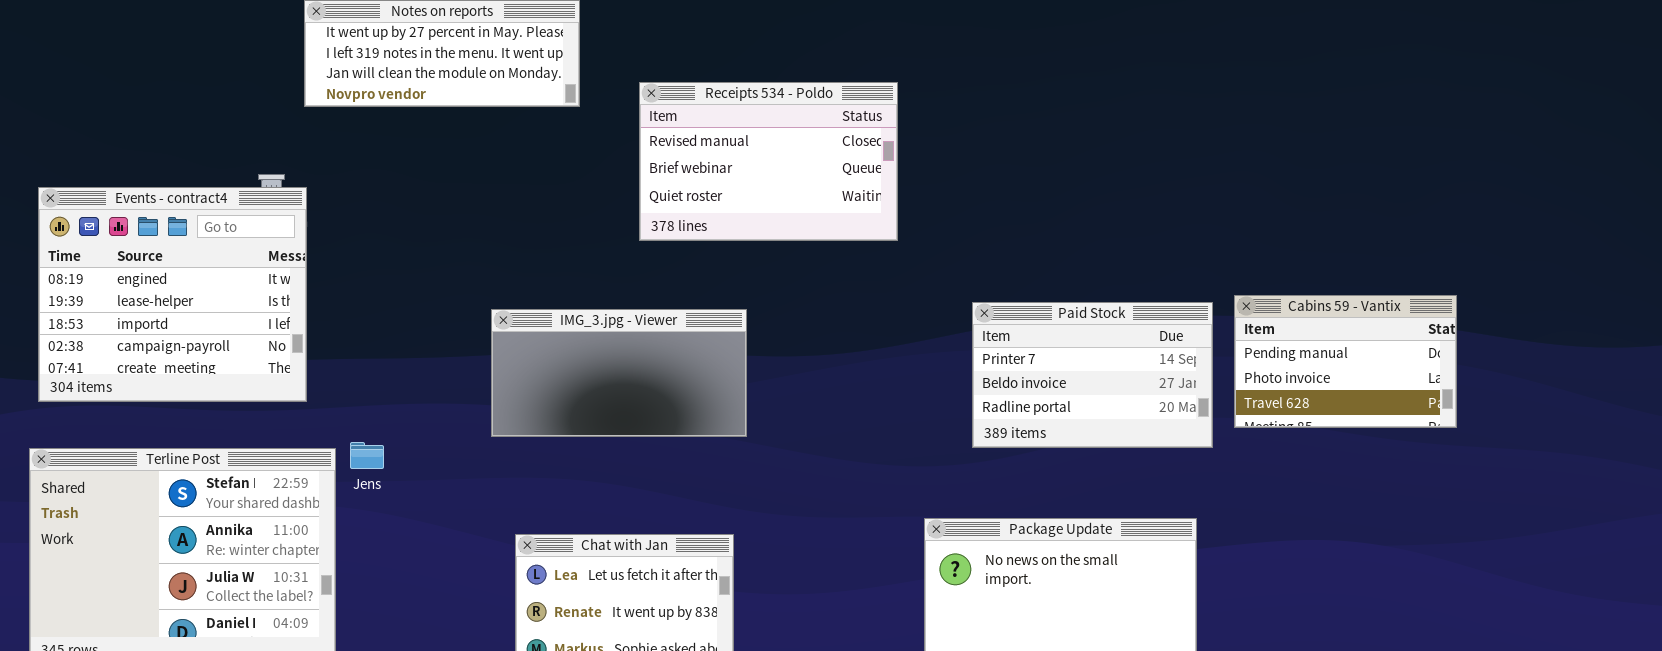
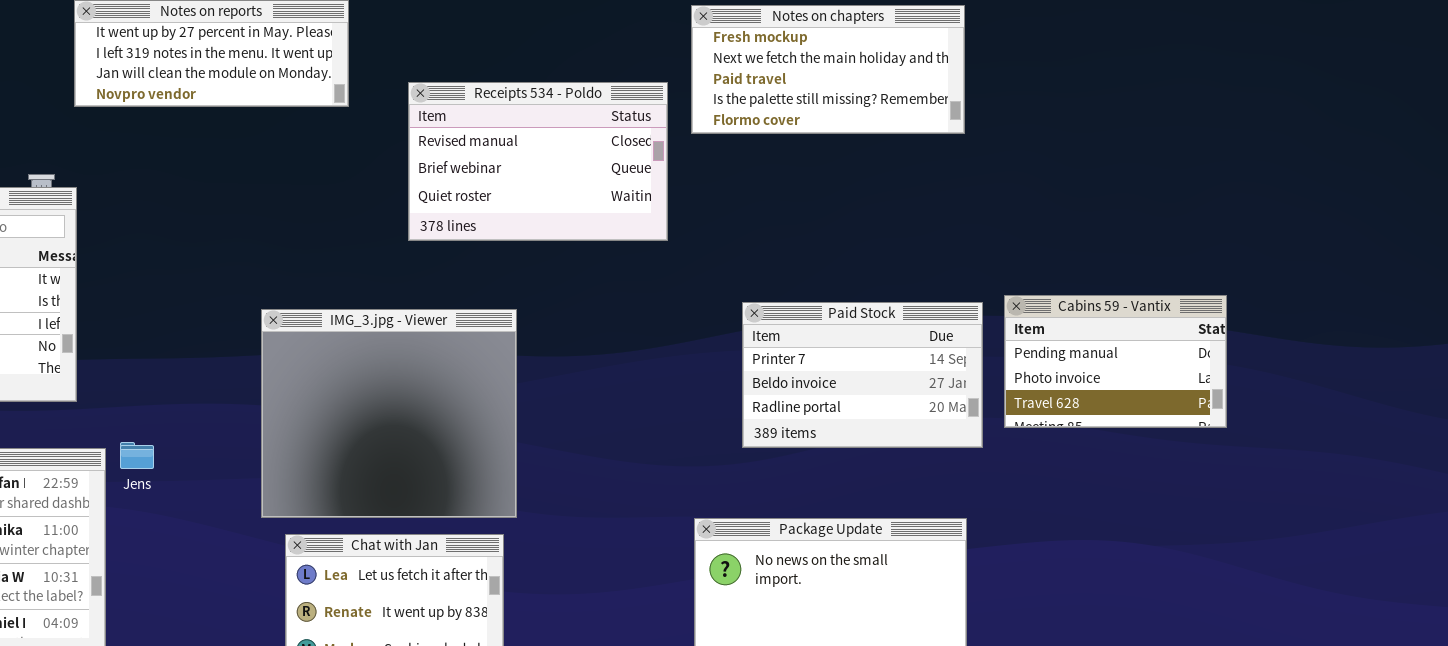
Notes on chapters: none -> [691,5,965,134], opened
IMG_3.jpg - Viewer: [491,309,747,437] -> [261,309,517,518], resized

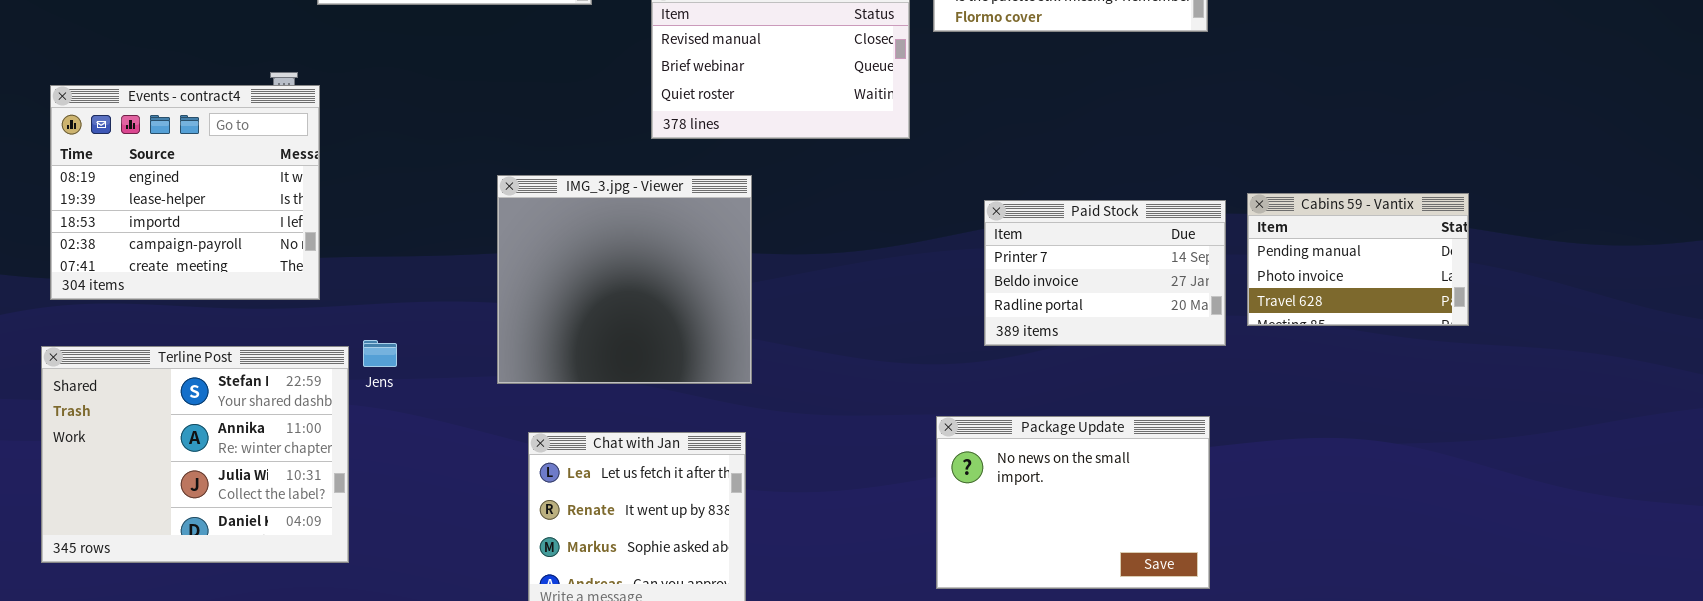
IMG_3.jpg - Viewer: [261,309,517,518] -> [497,175,752,384], moved

